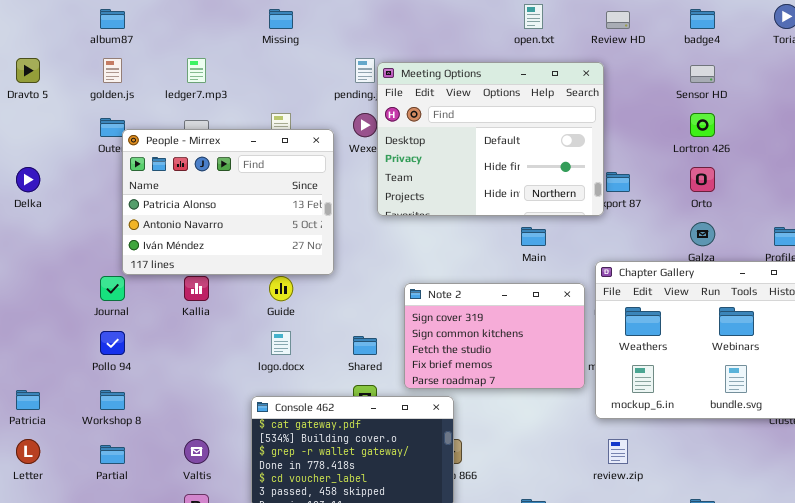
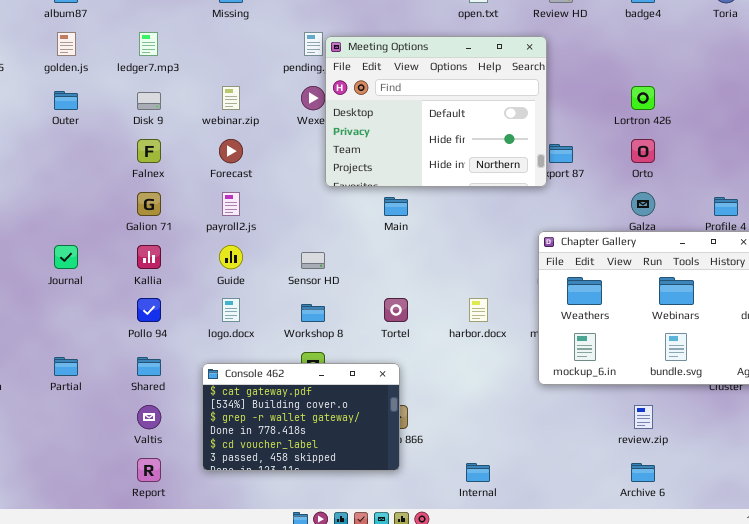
Sensor HD: [690,65,715,83] -> [301,252,325,269], moved
People - Mirrex: [122,129,334,275] -> none, closed
Main: [521,227,546,246] -> [384,197,408,216], moved
Note 2: [404,283,585,389] -> none, closed
Pollo 94: [100,331,125,355] -> [137,298,161,322], moved
Shared: [353,336,377,355] -> [137,357,161,376], moved
Workshop 8: [100,390,125,410] -> [301,304,325,322], moved
review.zip: [608,439,628,464] -> [634,405,653,429], moved
Partial: [100,445,125,464] -> [54,357,78,376], moved

